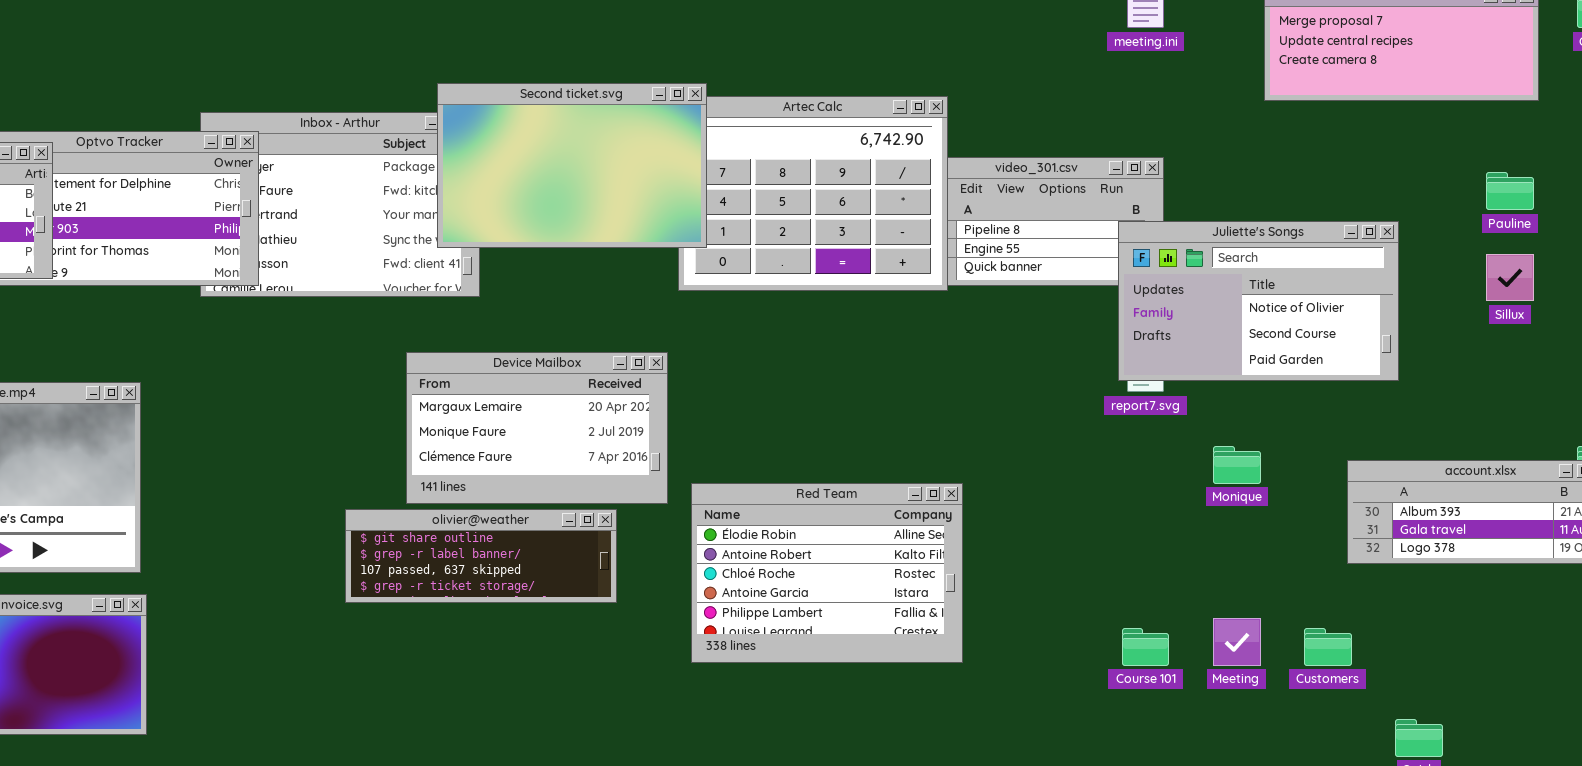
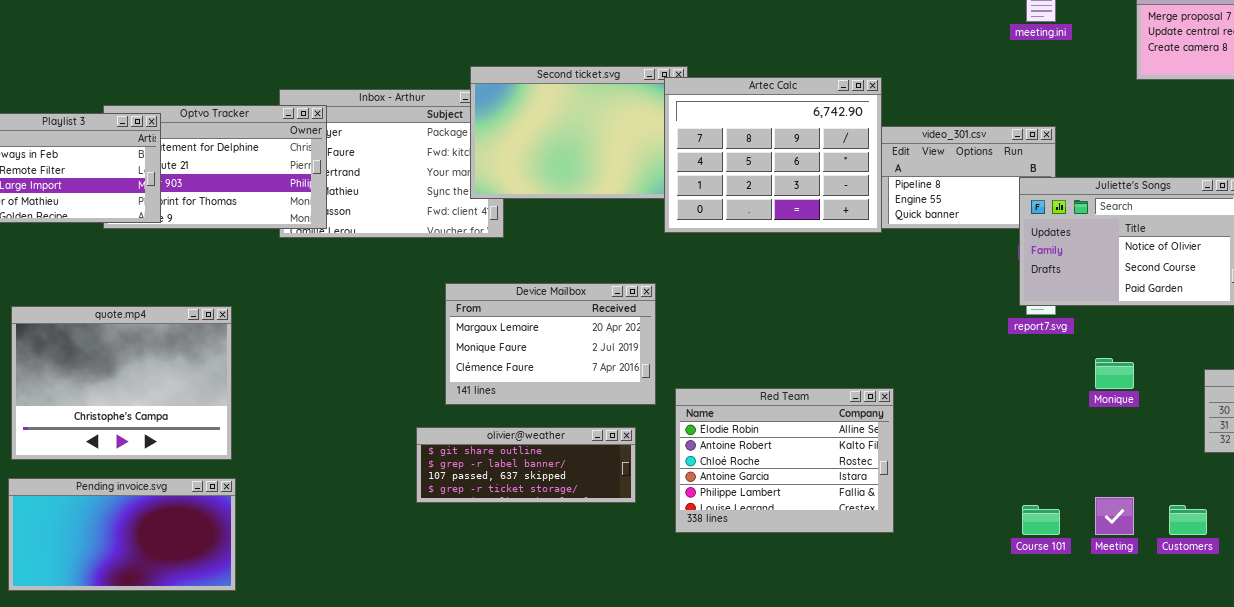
Artec Calc: [678,96,948,291] -> [664,77,882,233], raised
olivier@weather: [345,509,617,603] -> [416,427,636,503], moved

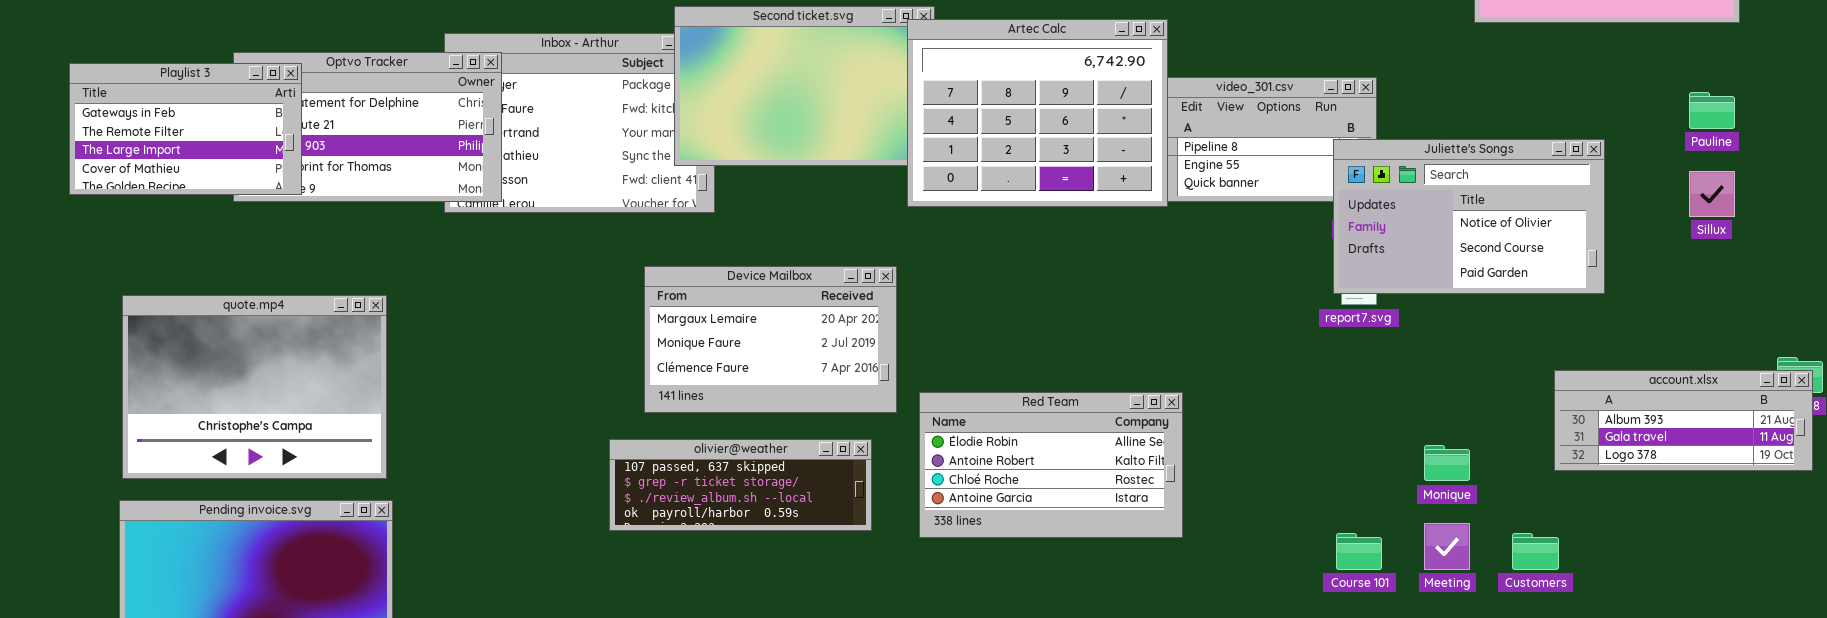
Monique: [1095,358,1134,389] -> [1424,445,1470,481], moved
Red Team: [675,388,894,533] -> [919,392,1183,538], resized
olivier@weather: [416,427,636,503] -> [609,439,872,531], scrolled down 2 rows

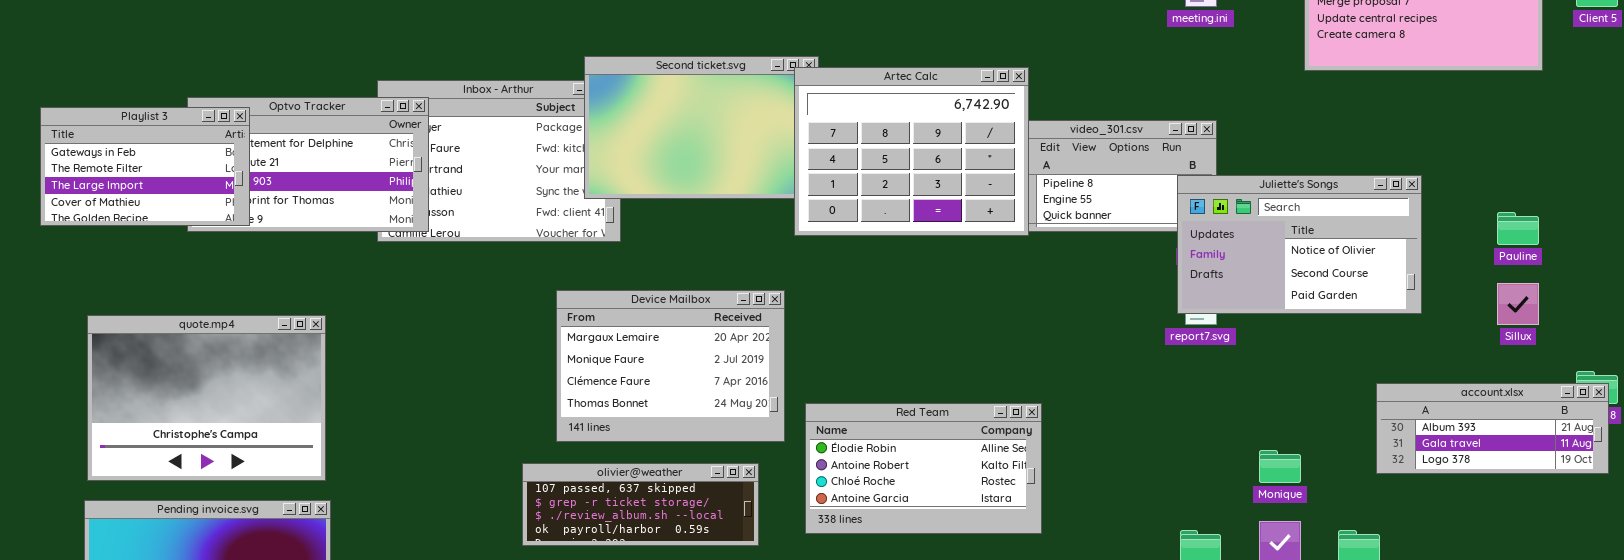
Pauline: [1689,92,1735,129] -> [1497,212,1539,245], moved
Sillux: [1689,171,1735,217] -> [1497,283,1539,325], moved
Device Mailbox: [644,266,897,413] -> [556,290,785,442], resized
olivier@weather: [609,439,872,531] -> [522,463,759,546], moved

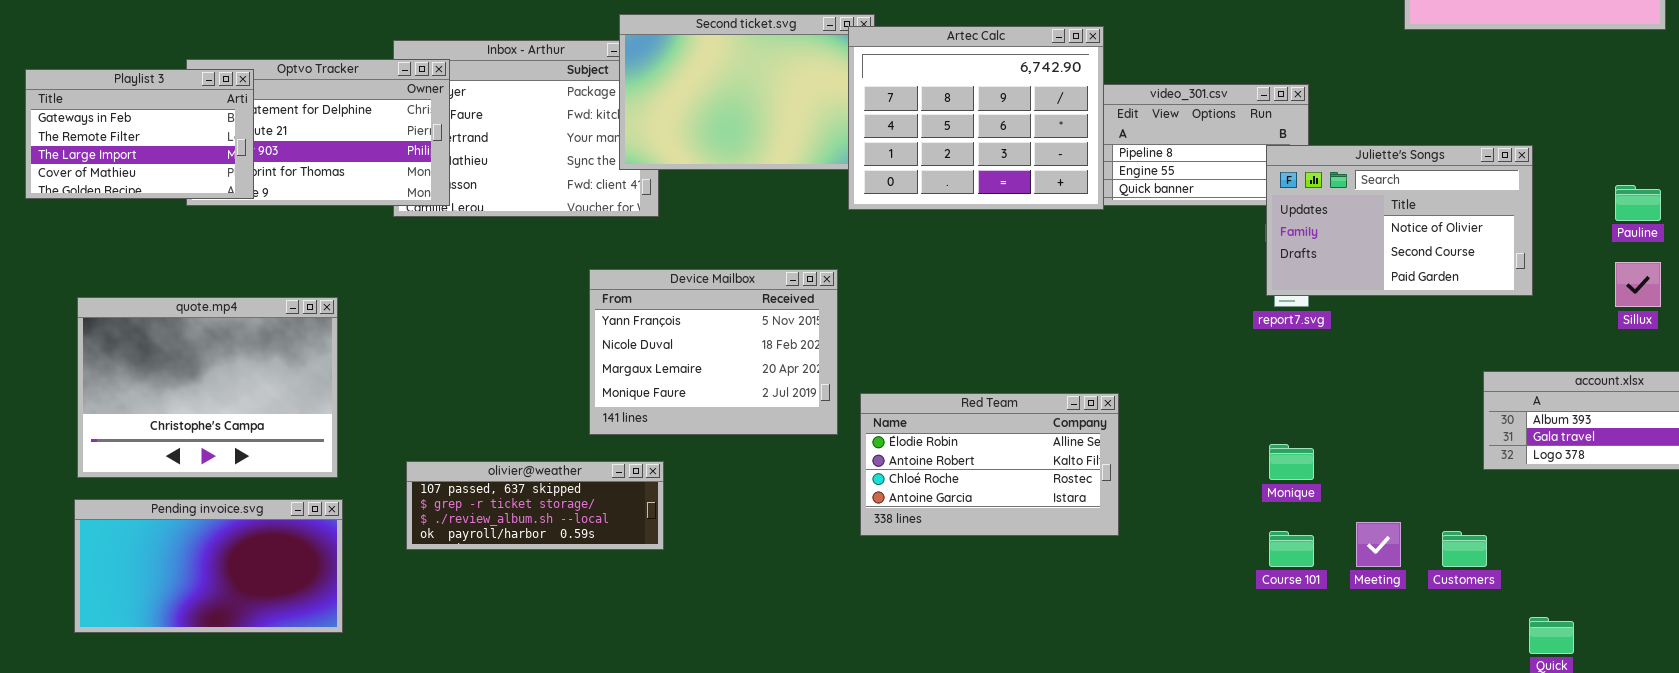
Device Mailbox: [556,290,785,442] -> [589,269,838,435], scrolled up 2 rows
Monique: [1259,450,1301,483] -> [1269,444,1314,480], moved
olivier@weather: [522,463,759,546] -> [406,461,664,550], moved

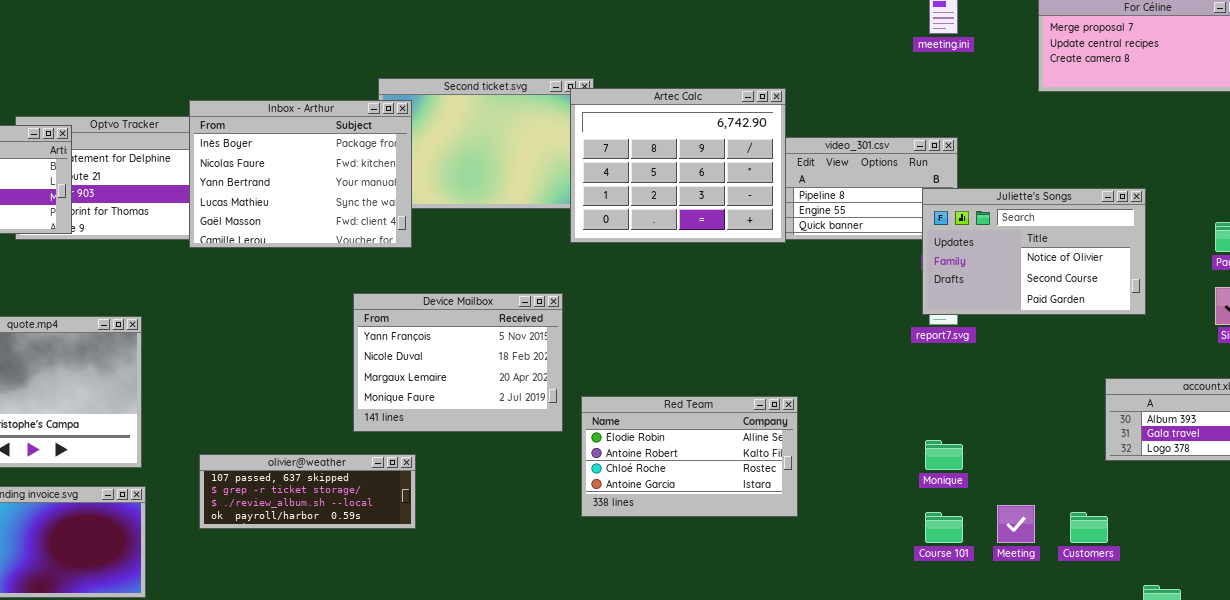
Inbox - Arthur: [393,40,659,217] -> [189,100,412,248], raised

